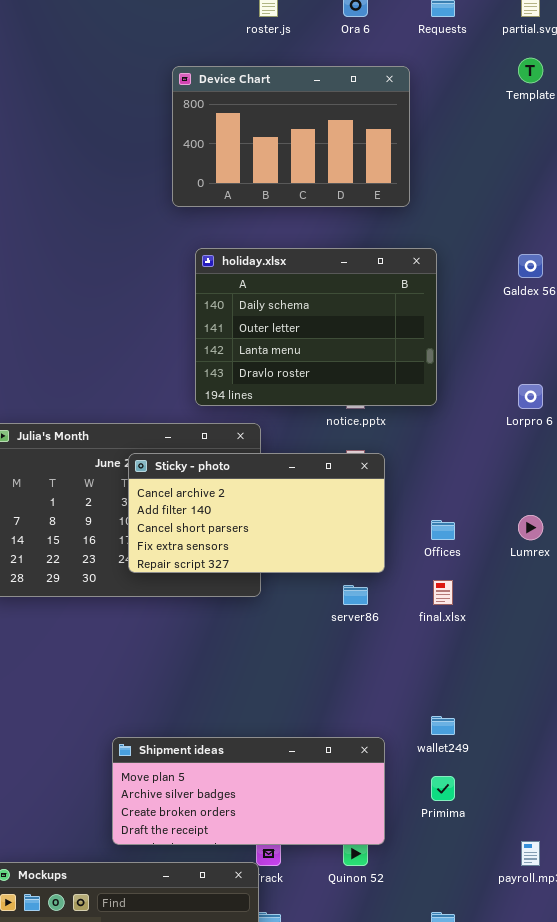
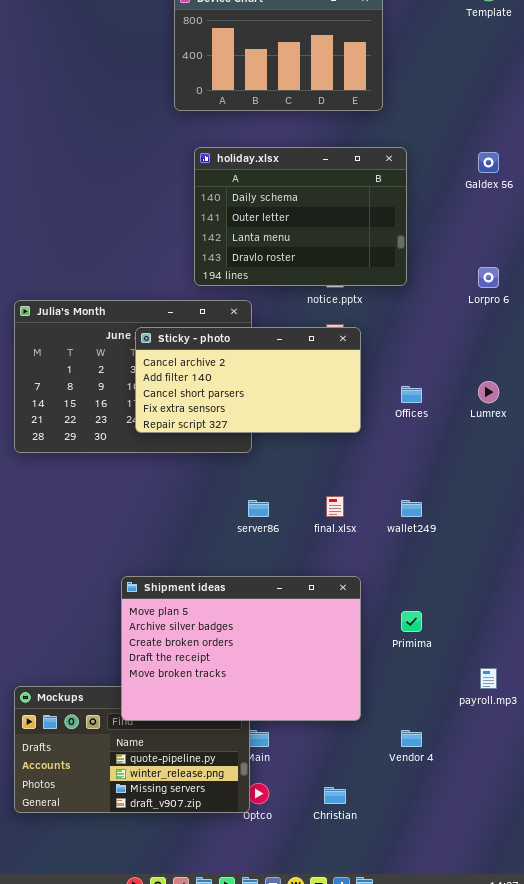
final.xlsx: [433,580,453,605] -> [326,496,344,517], moved
server86: [343,585,368,605] -> [248,500,269,517], moved
wallet249: [431,716,455,735] -> [401,500,422,517], moved
Shipment ideas: [112,737,385,845] -> [121,576,361,721], resized

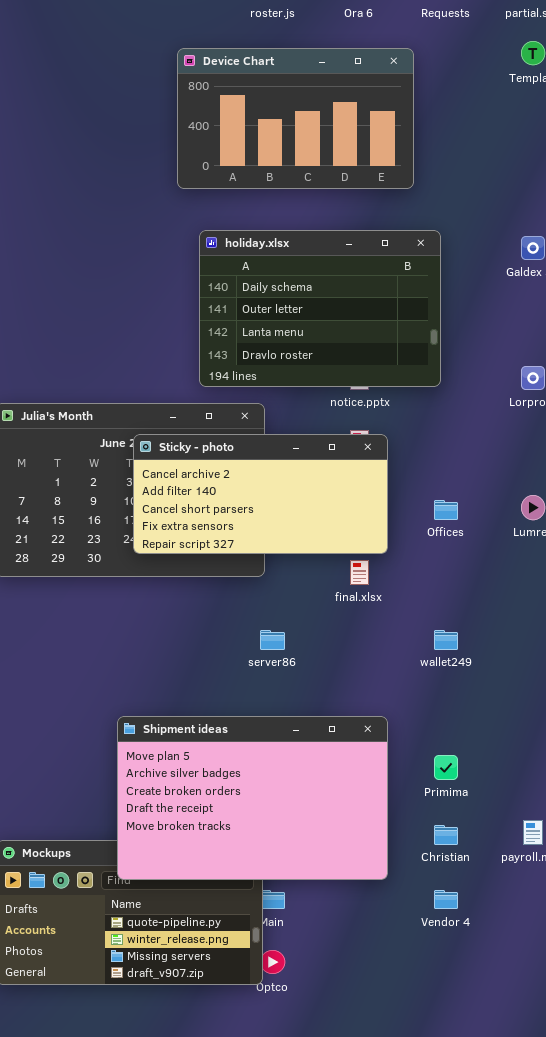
final.xlsx: [326,496,344,517] -> [350,560,369,585], moved
Christian: [324,787,346,804] -> [434,825,458,845], moved

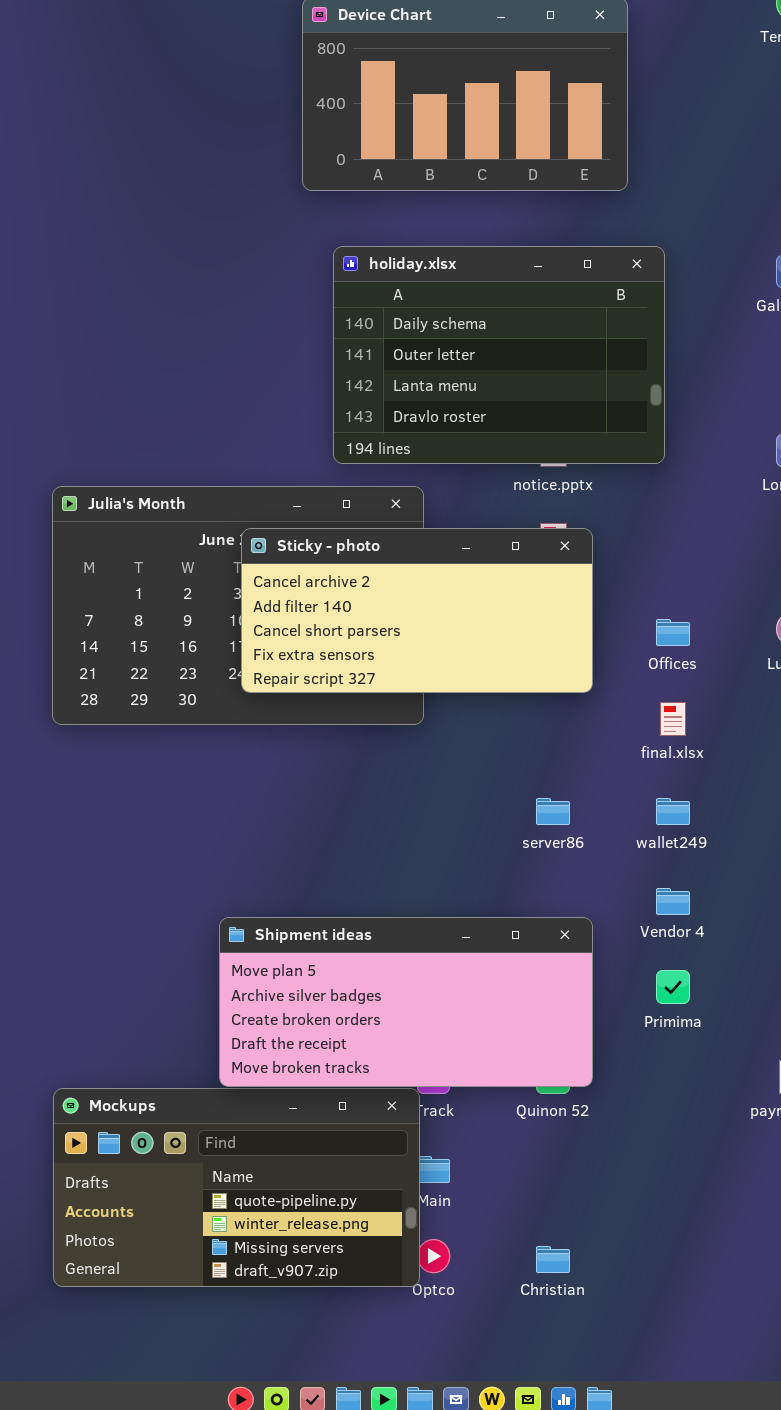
final.xlsx: [350,560,369,585] -> [660,702,686,736], moved
server86: [260,630,285,650] -> [536,798,570,825], moved
Shipment ideas: [117,716,388,880] -> [219,917,593,1087], resized
Christian: [434,825,458,845] -> [536,1246,570,1273], moved
Vendor 4: [434,890,458,909] -> [656,888,690,915], moved

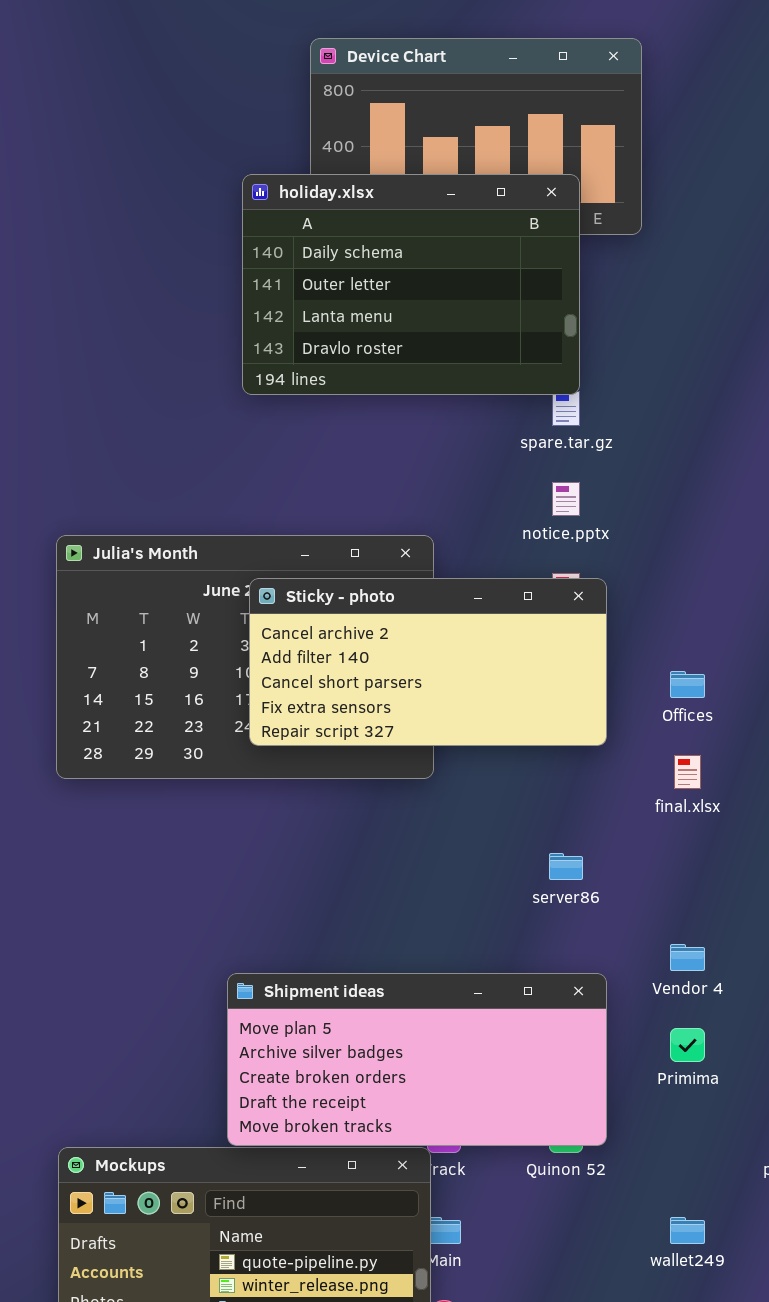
holiday.xlsx: [333,246,665,464] -> [242,174,580,395], moved
wallet249: [656,798,690,825] -> [670,1217,705,1244], moved

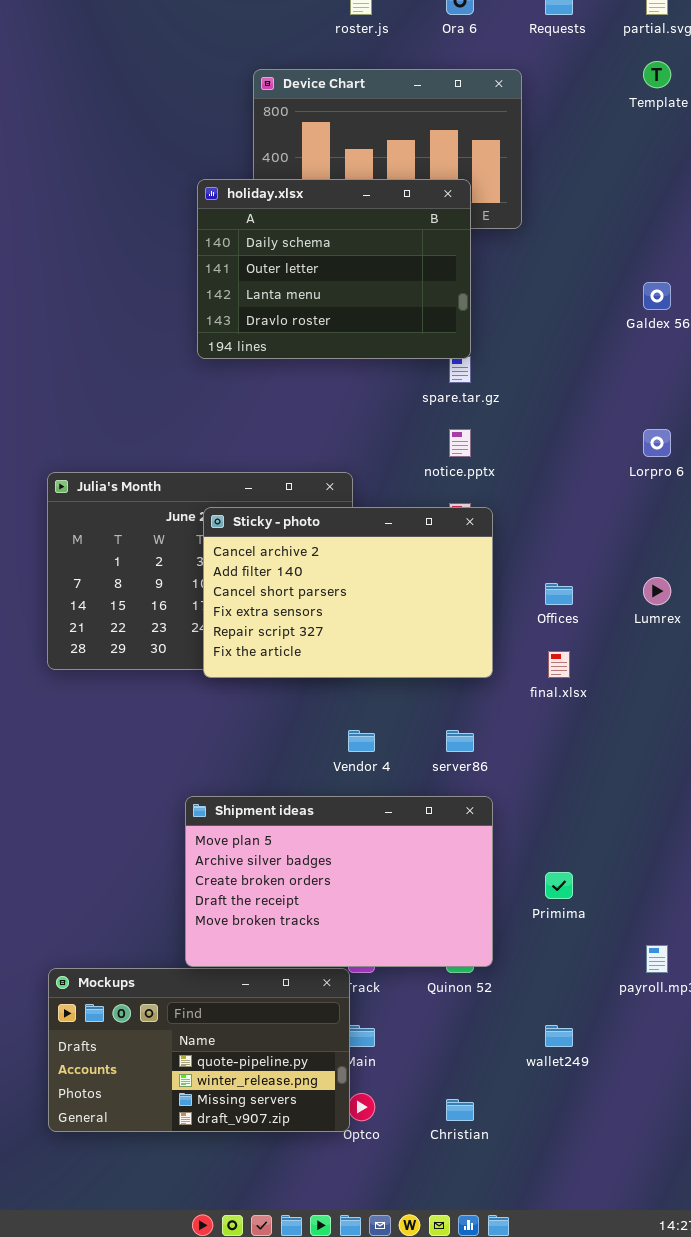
Sticky - photo: [249,578,607,746] -> [203,507,493,678], resized
Vendor 4: [670,944,705,971] -> [348,730,375,752], moved
Shipment ideas: [227,973,607,1146] -> [185,796,493,967], resized

